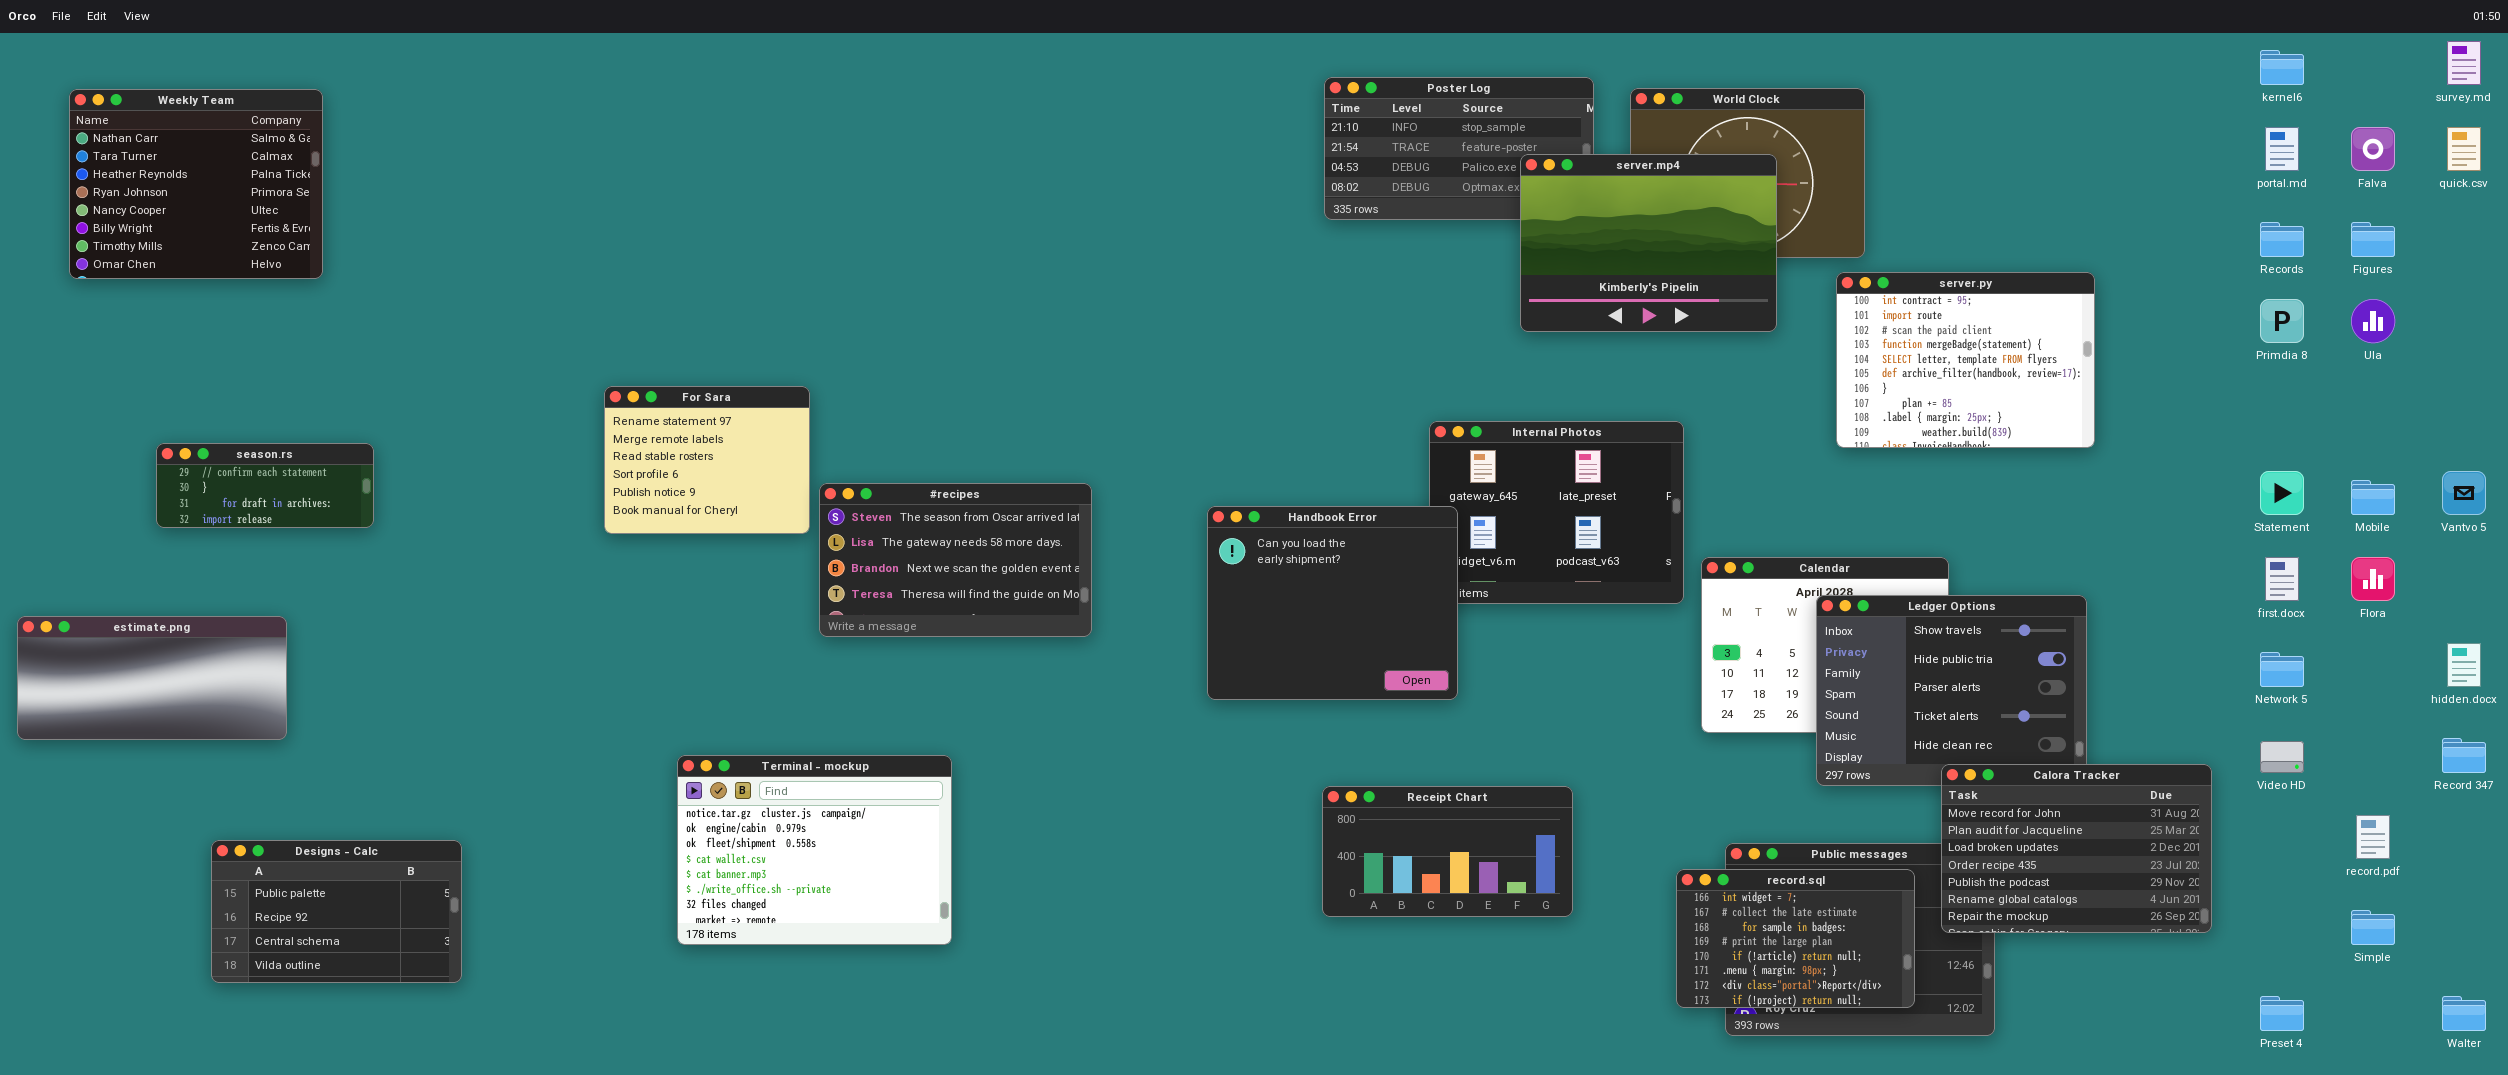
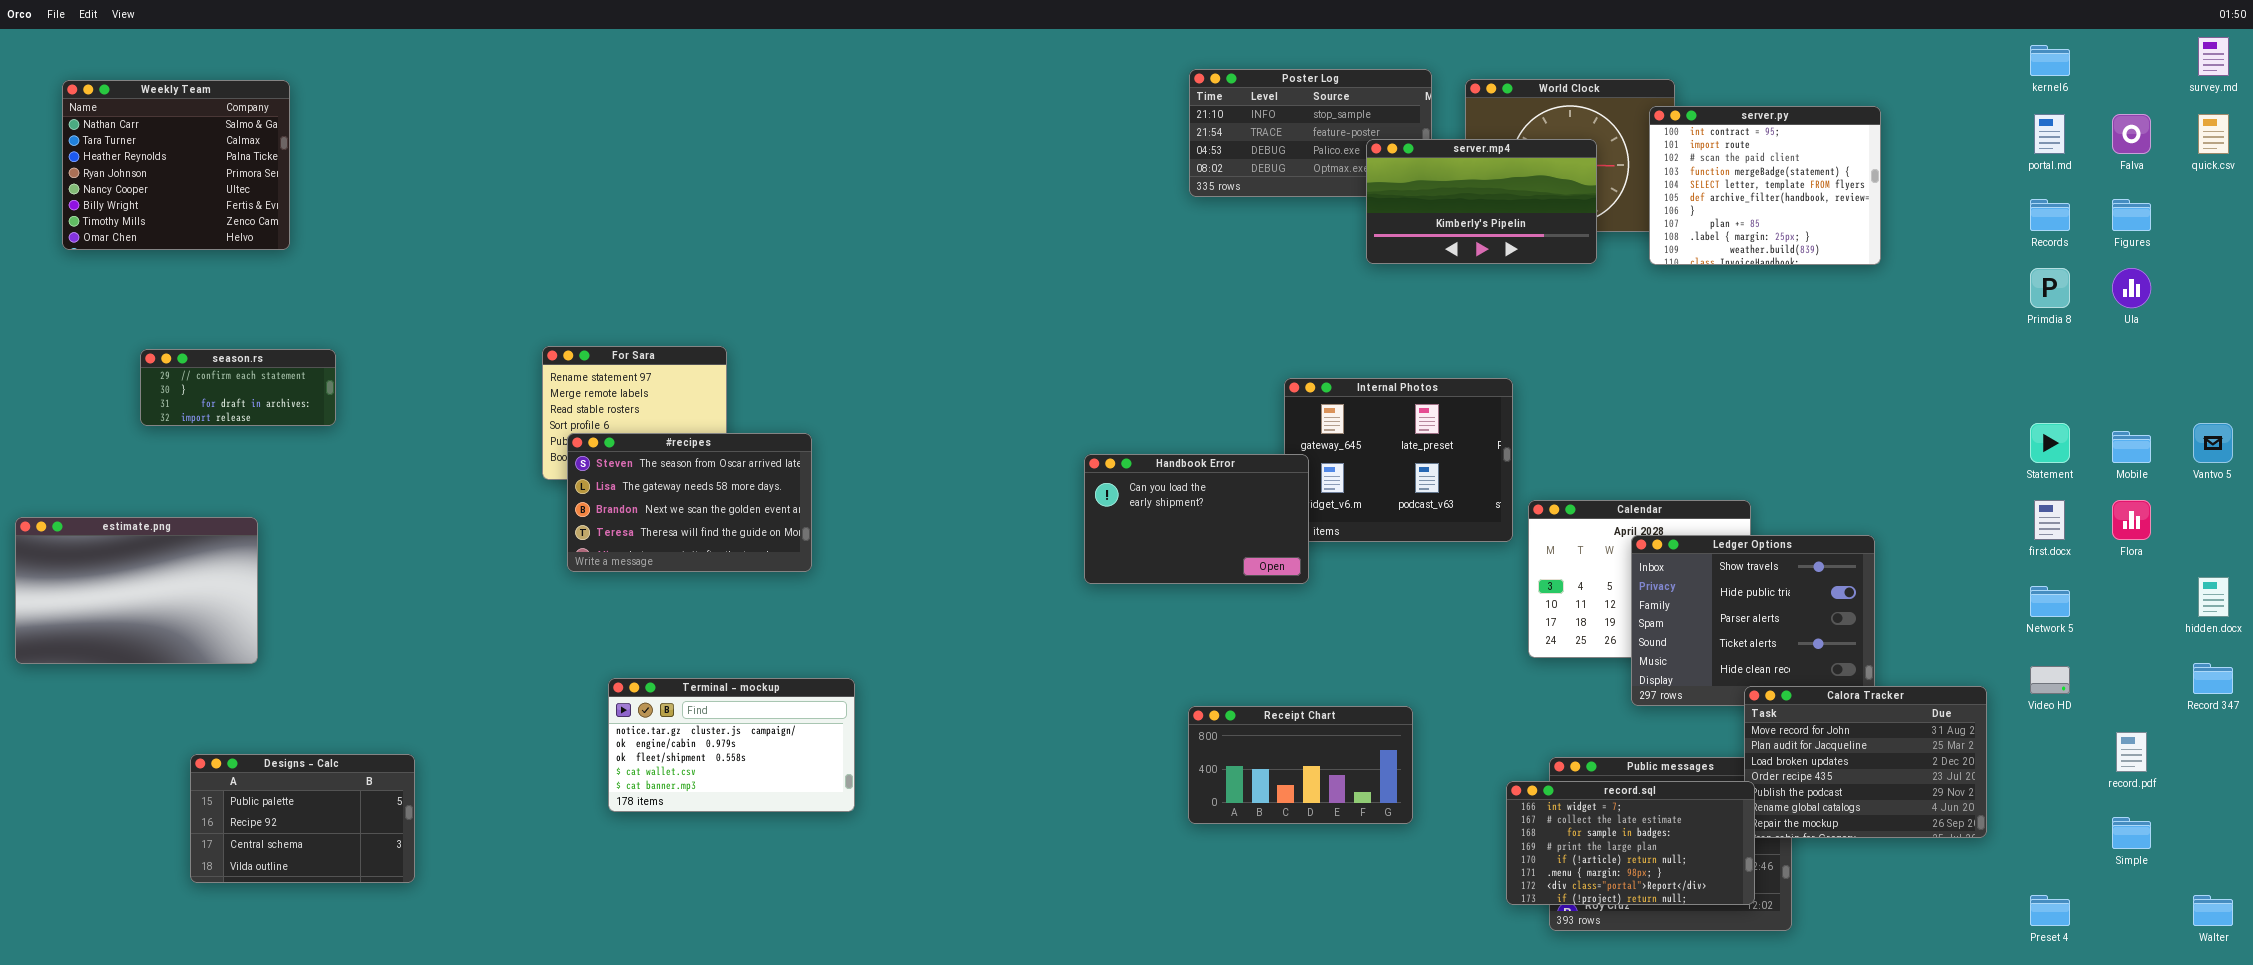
server.mp4: [1520,154,1777,332] -> [1366,139,1597,264], resized
server.py: [1836,272,2095,448] -> [1649,106,1881,265], moved
season.rs: [156,443,374,528] -> [140,349,336,426], moved
#recipes: [819,483,1092,637] -> [567,433,812,572], moved
Handbook Error: [1207,506,1458,700] -> [1084,454,1309,584], resized
estimate.png: [17,616,287,740] -> [15,517,258,664], resized
Terminal - mockup: [677,755,952,945] -> [608,678,855,812], resized
record.sql: [1676,869,1915,1008] -> [1506,781,1755,905], resized

